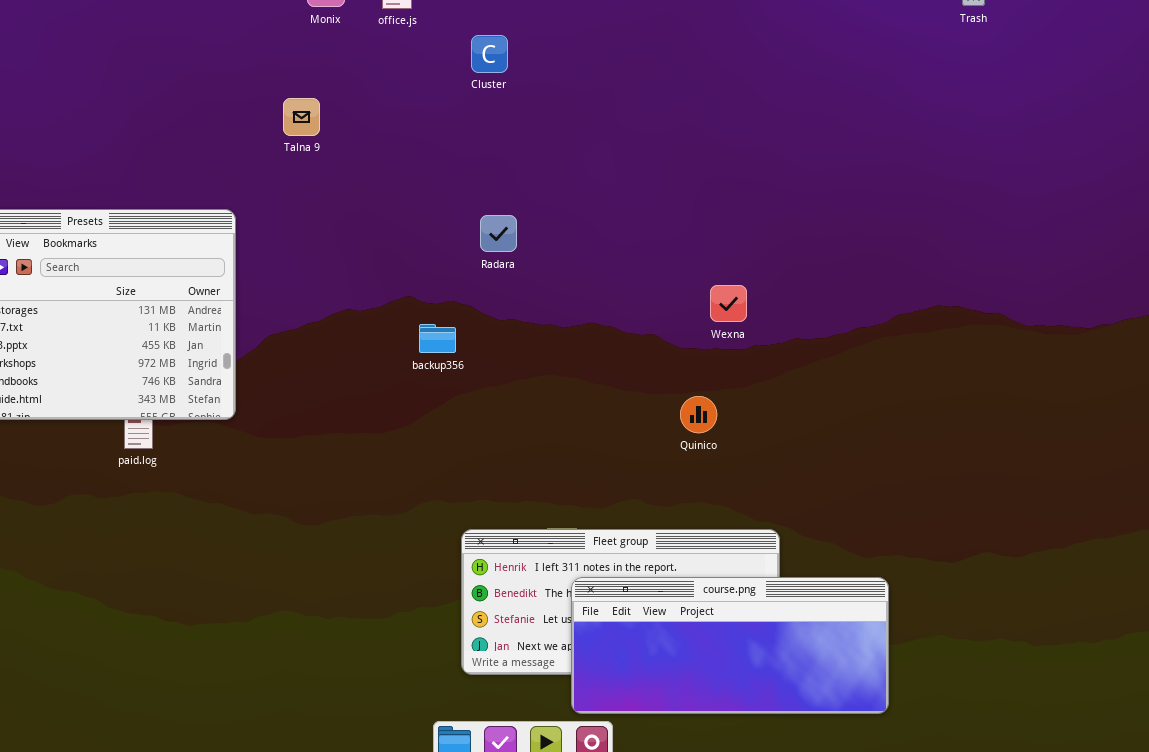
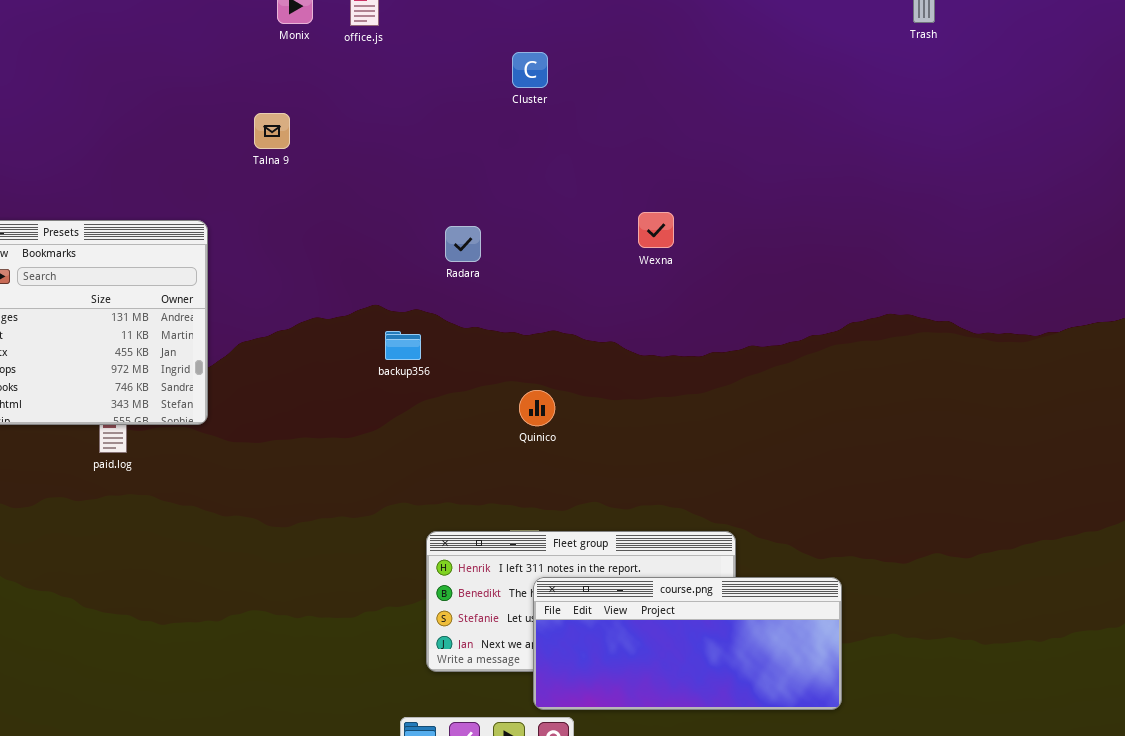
Cluster: [471,35,508,73] -> [512,52,548,88], moved
Wexna: [710,285,747,322] -> [638,212,674,248], moved
Quinico: [680,396,717,433] -> [519,390,555,426], moved

